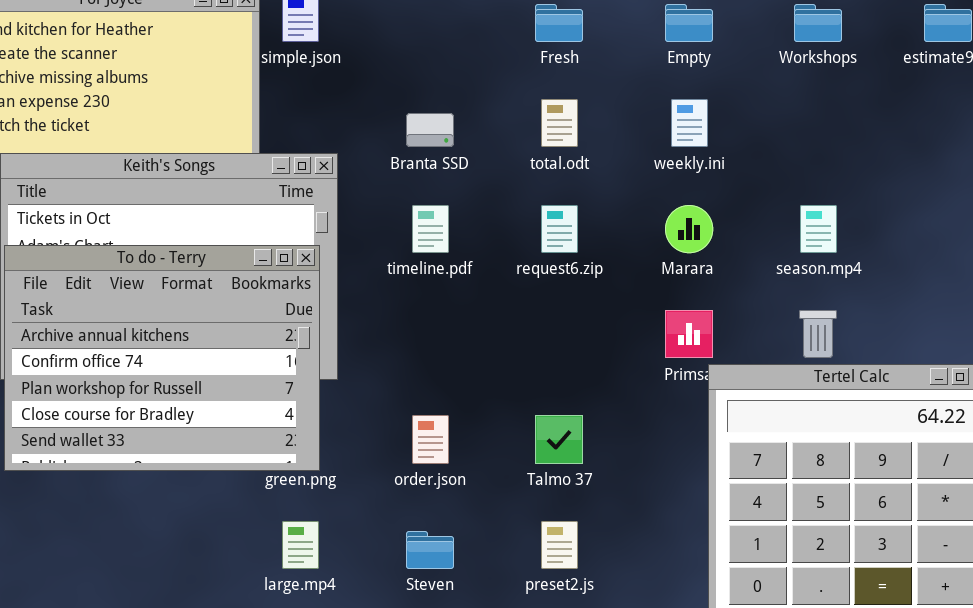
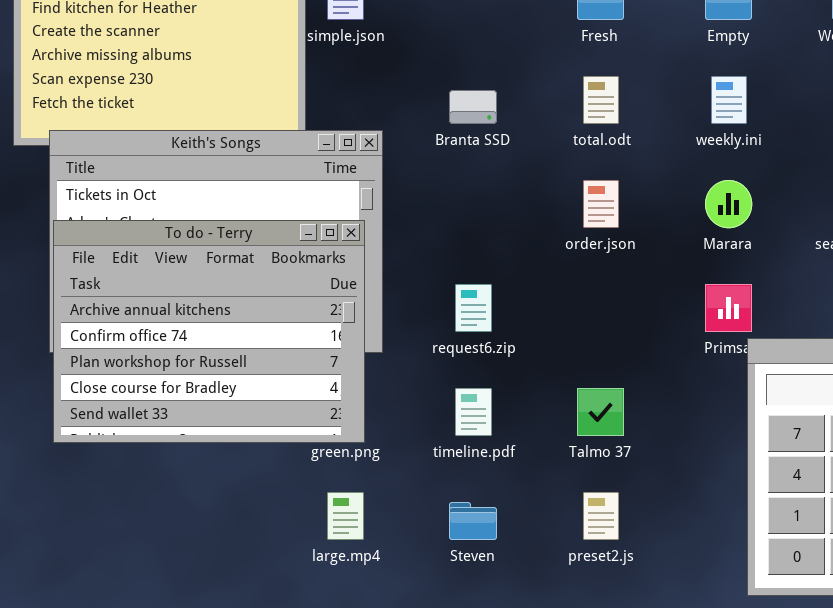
timeline.pdf: [412,205,449,253] -> [455,388,492,436], moved
request6.zip: [541,205,578,253] -> [455,284,492,332], moved
order.json: [412,415,449,464] -> [583,180,619,228], moved

